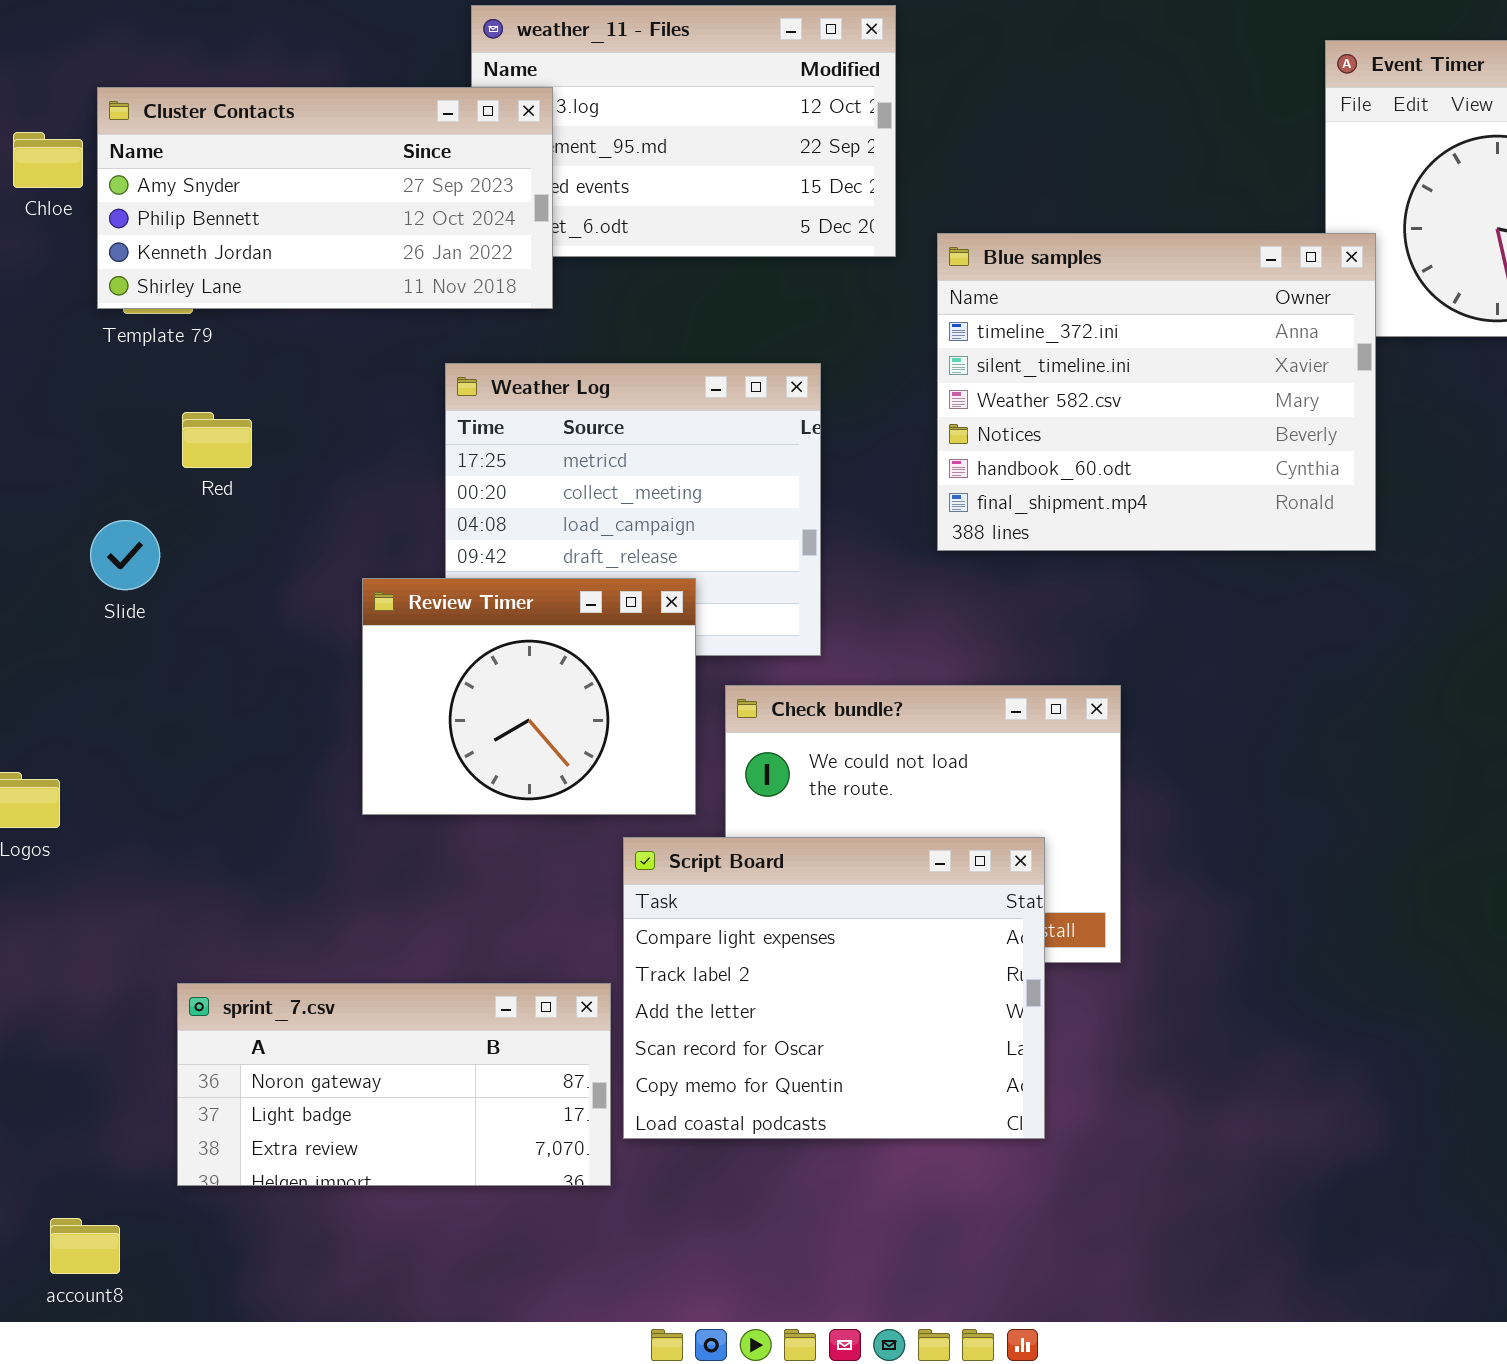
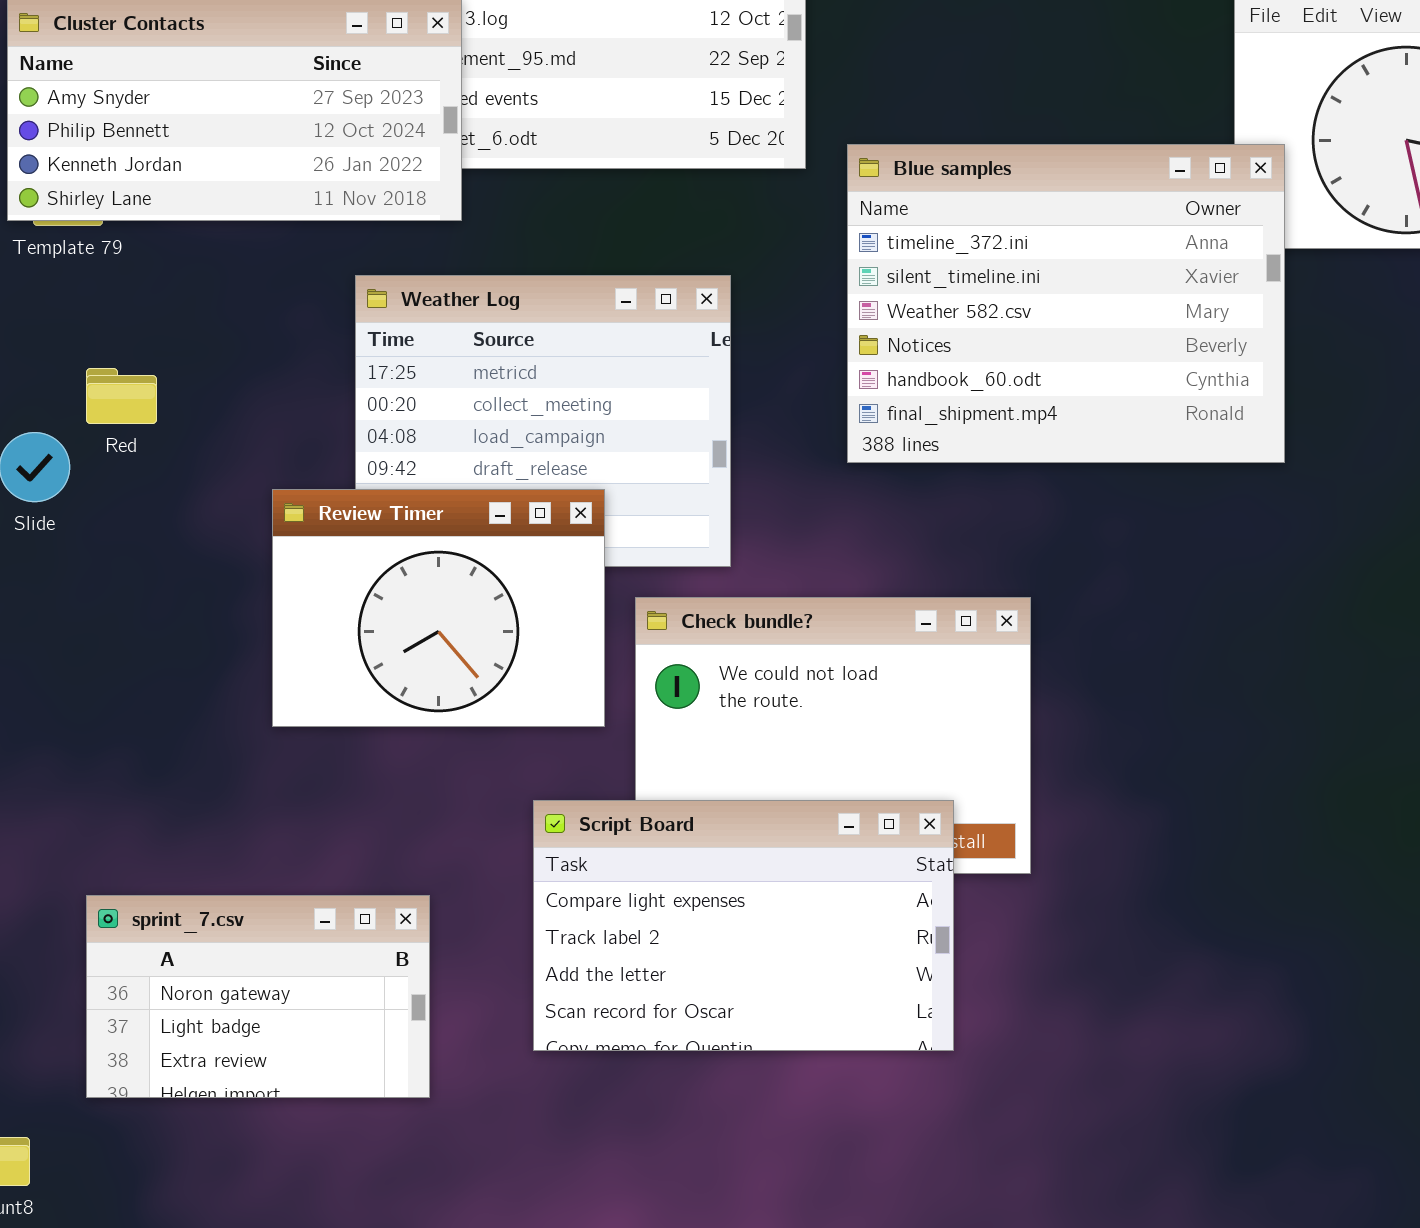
Red: [182,412,252,468] -> [86,368,157,424], moved
Script Board: [623,837,1045,1139] -> [533,800,954,1051], resized
sprint_7.csv: [177,983,611,1186] -> [86,895,430,1098], resized

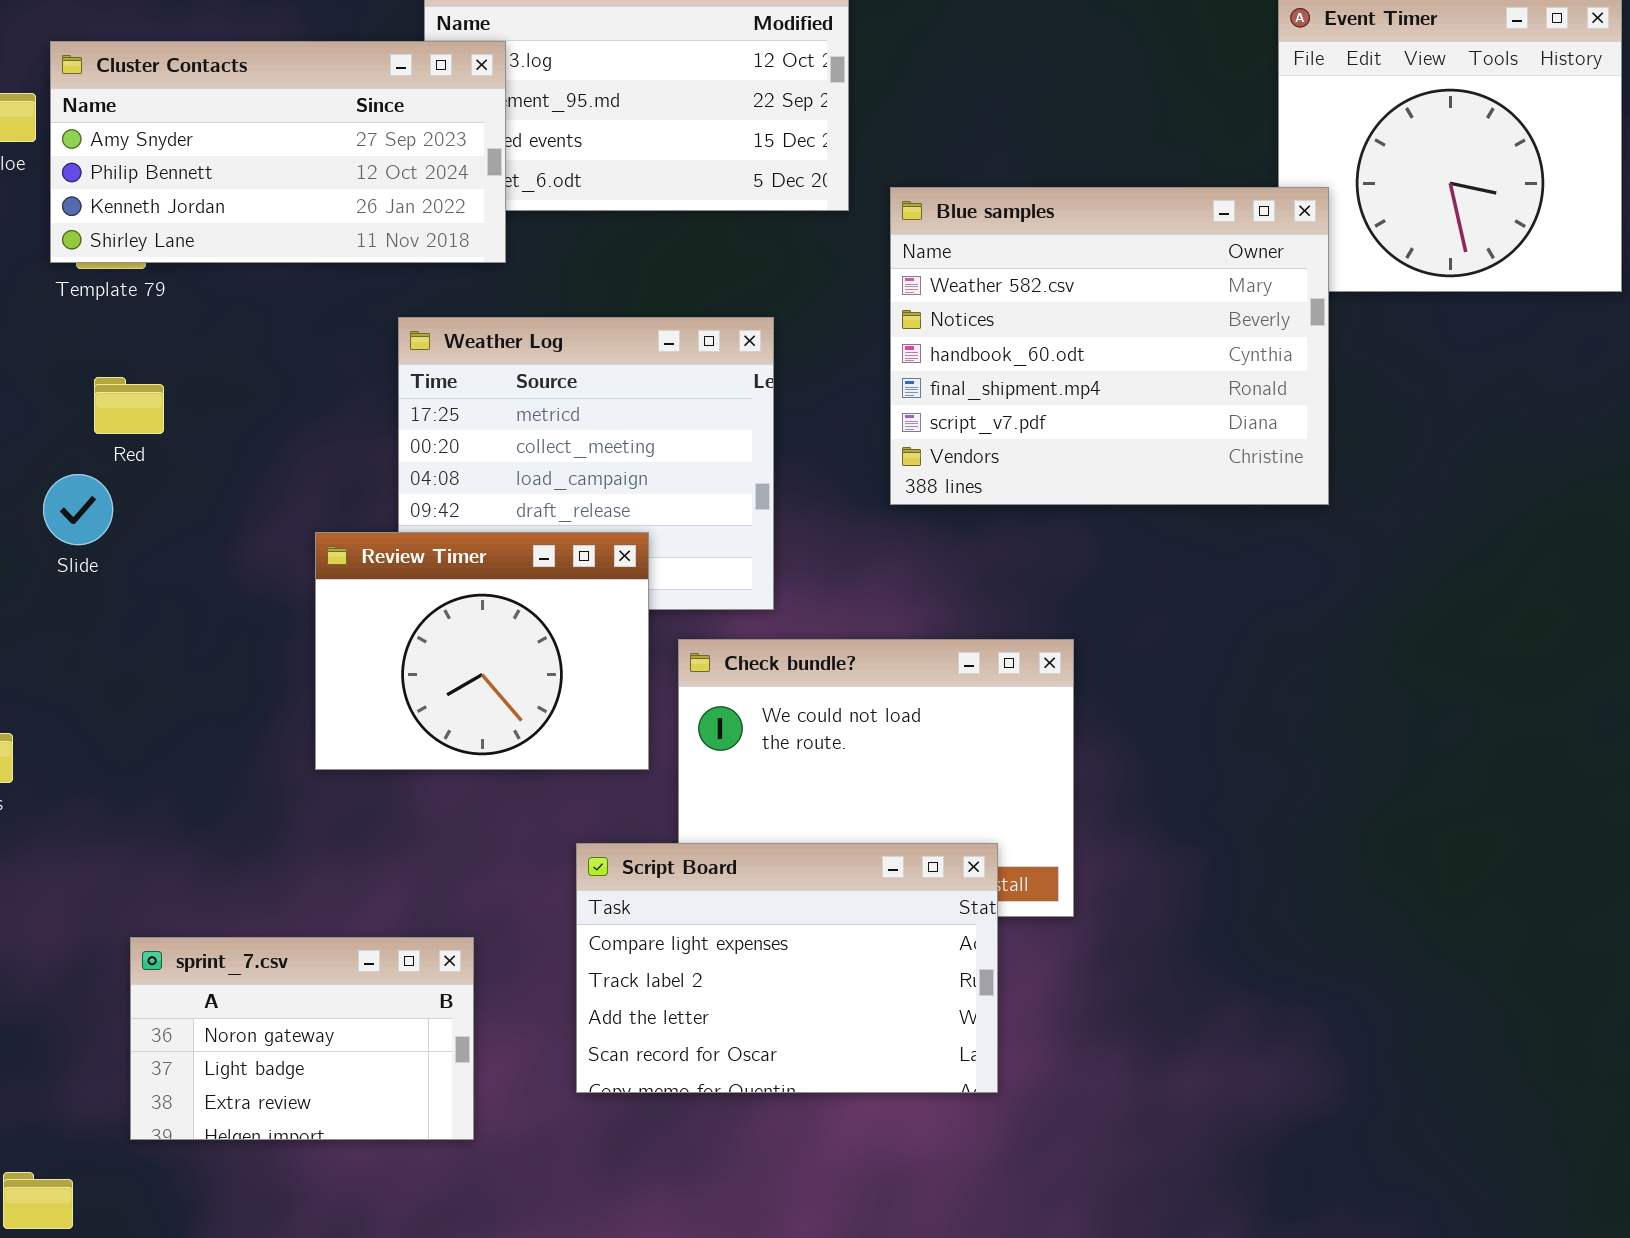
Blue samples: [847,144,1285,463] -> [890,187,1329,505], scrolled down 2 rows
Red: [86,368,157,424] -> [94,377,164,434], moved

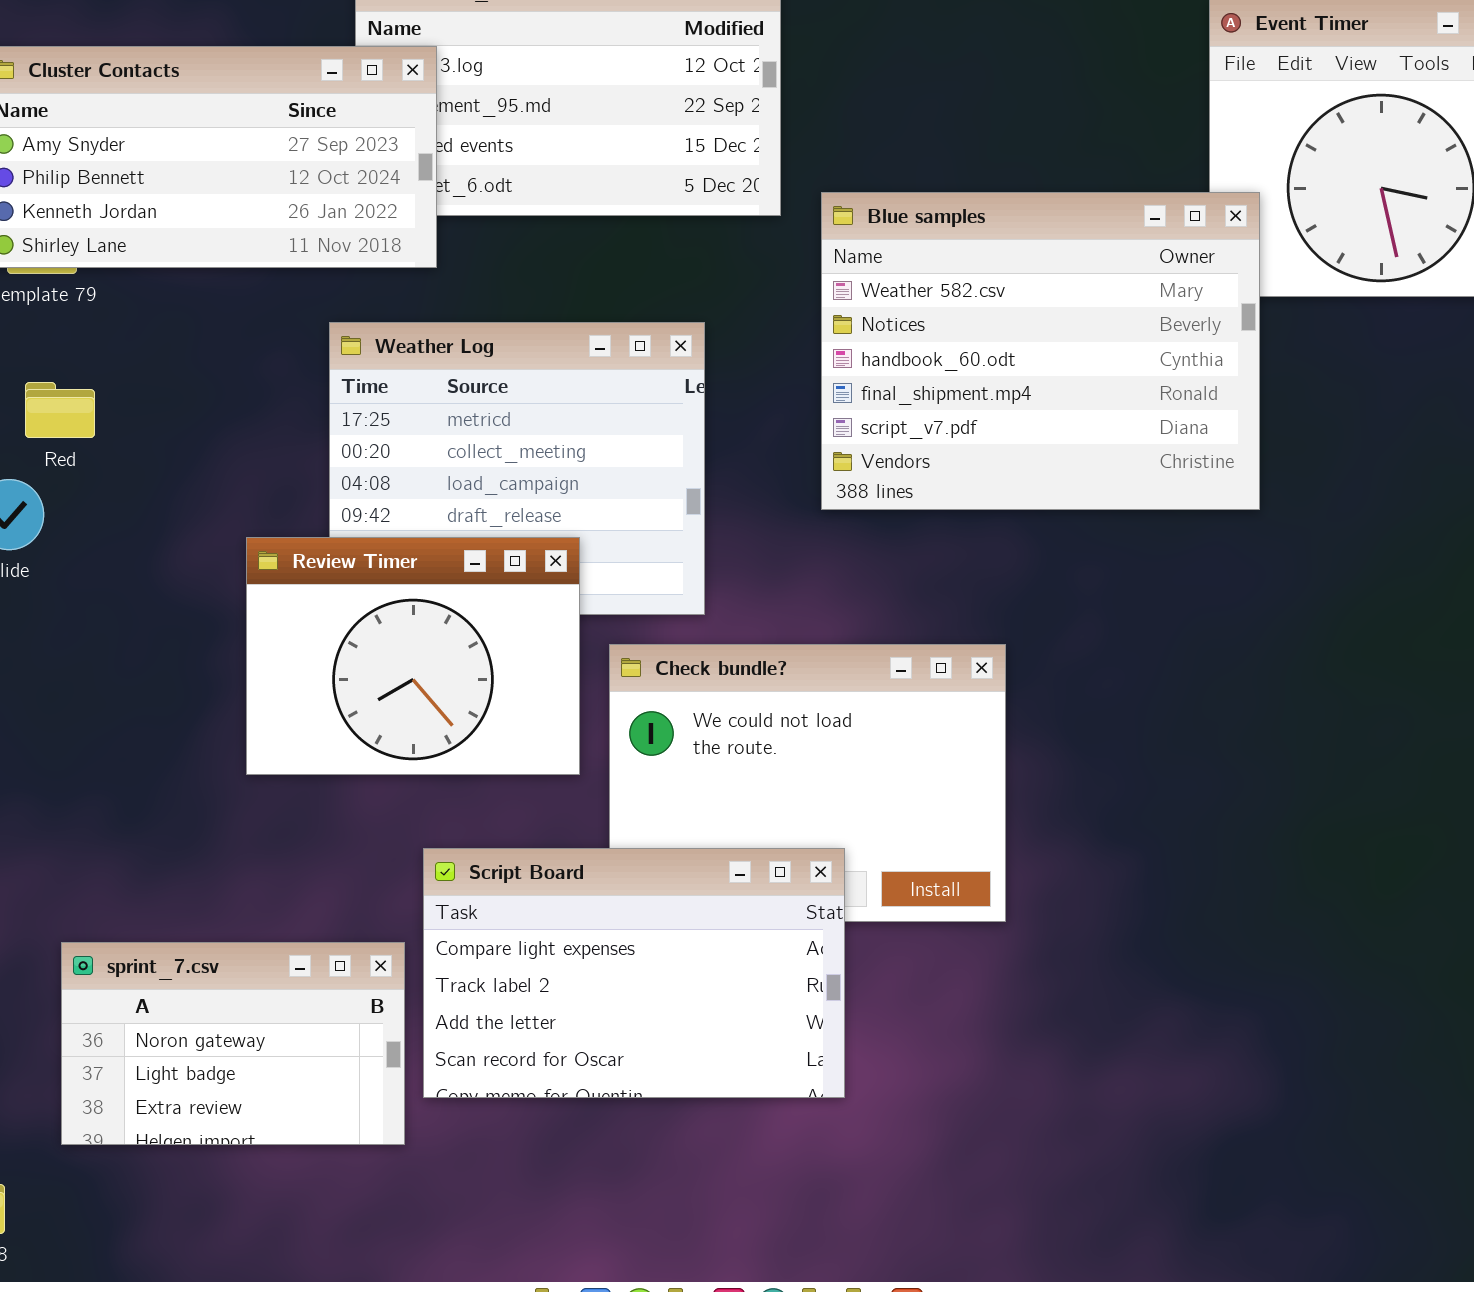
Script Board: [576,843,998,1093] -> [423,848,845,1098], moved

